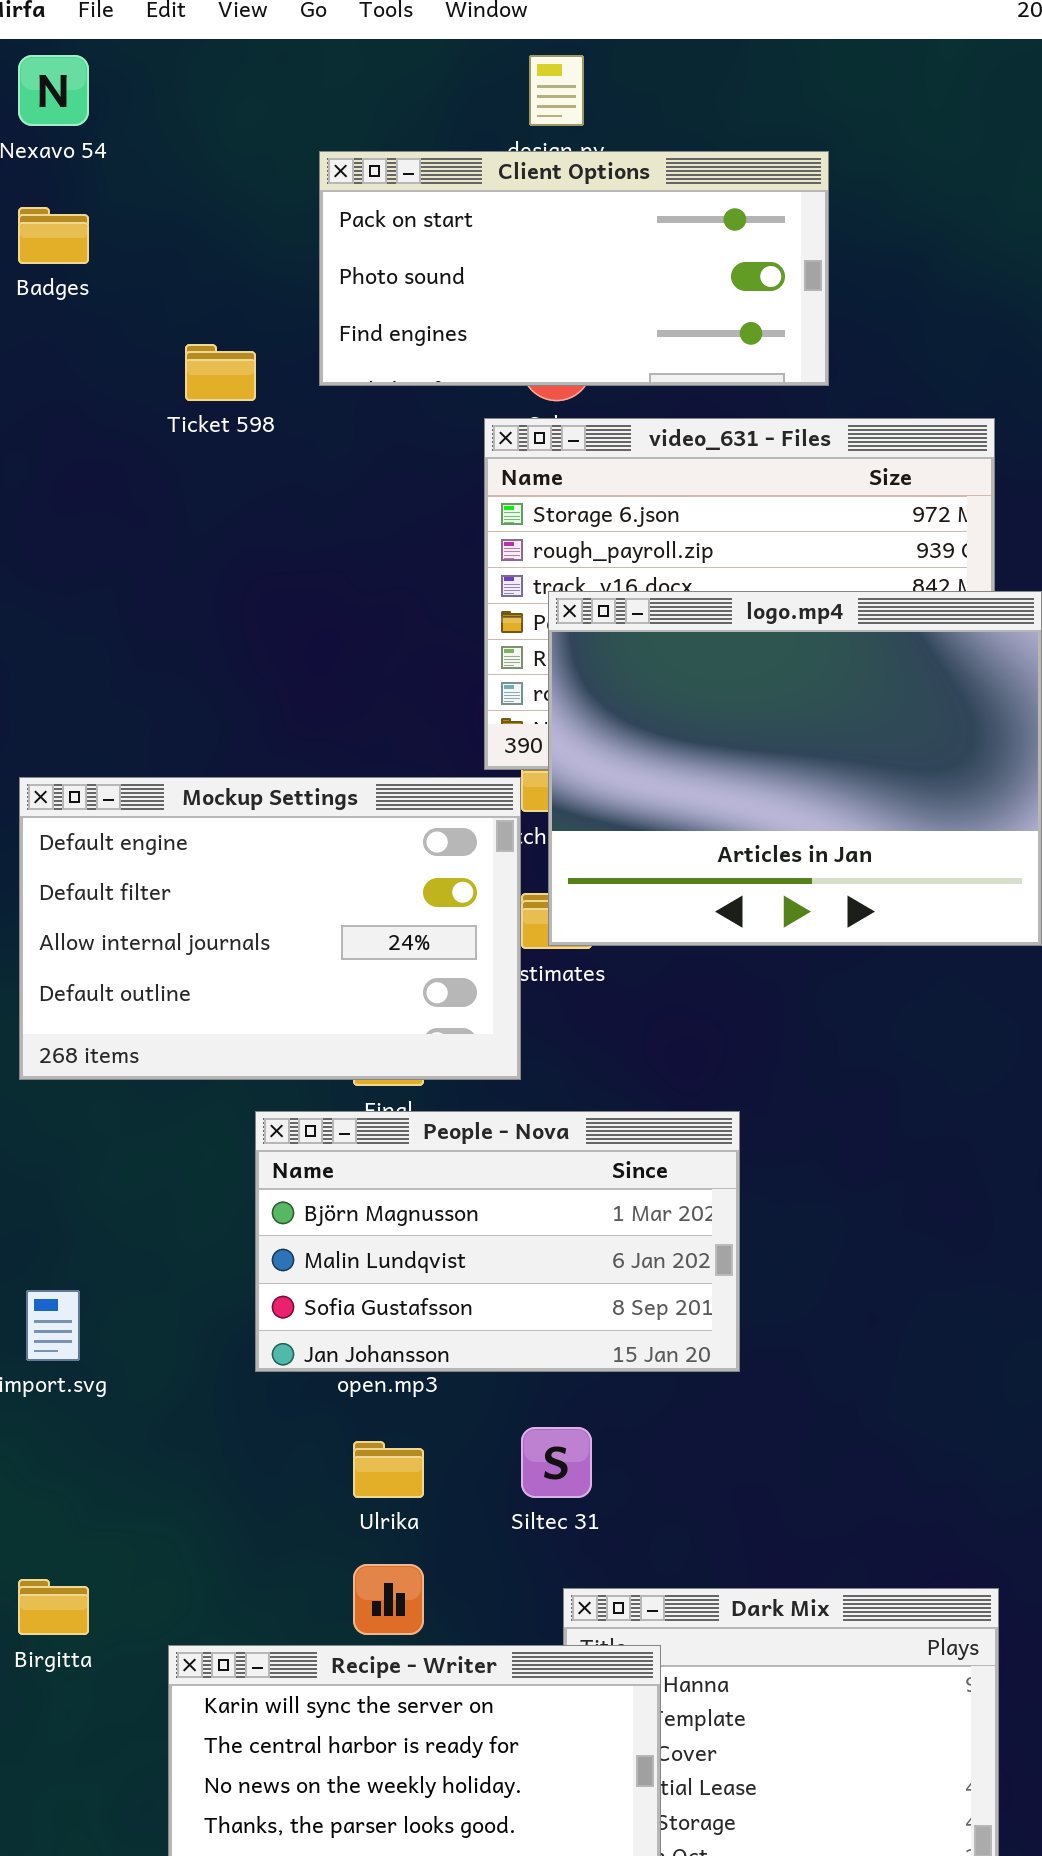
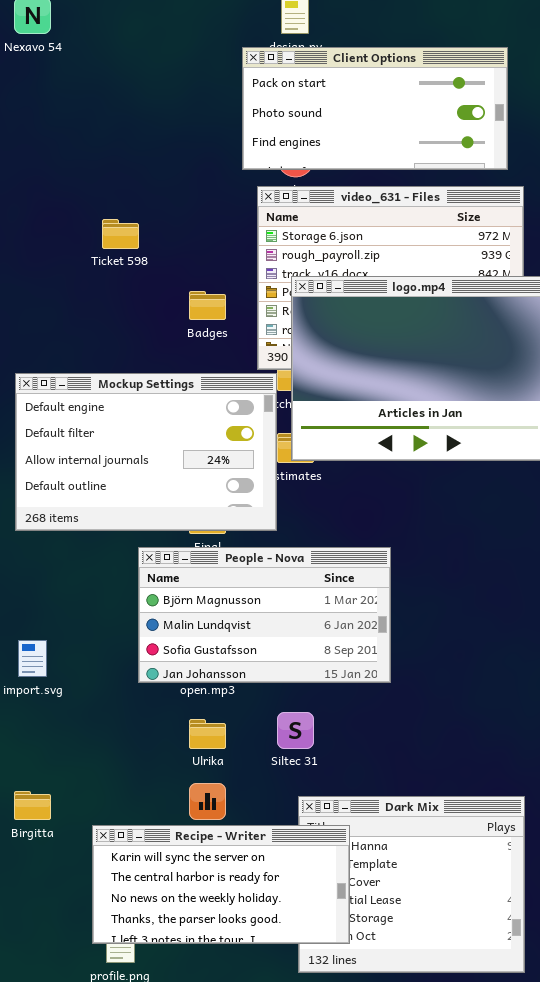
Client Options: [319,151,829,386] -> [242,47,508,170], moved
Badges: [18,207,89,264] -> [189,291,226,320], moved
Ticket 598: [185,344,256,401] -> [102,219,139,249], moved

